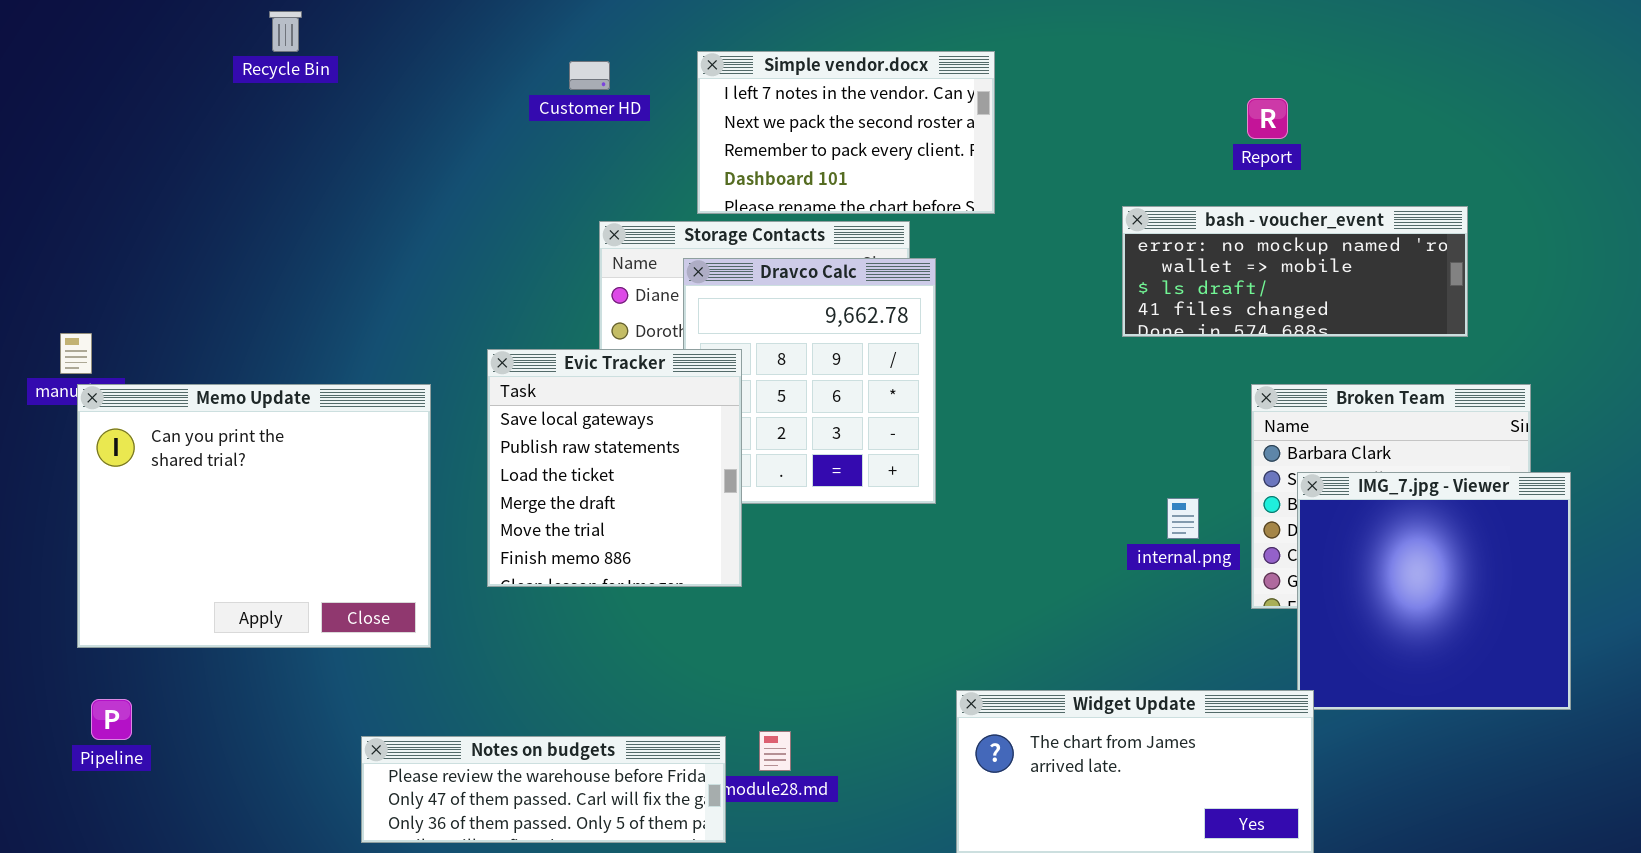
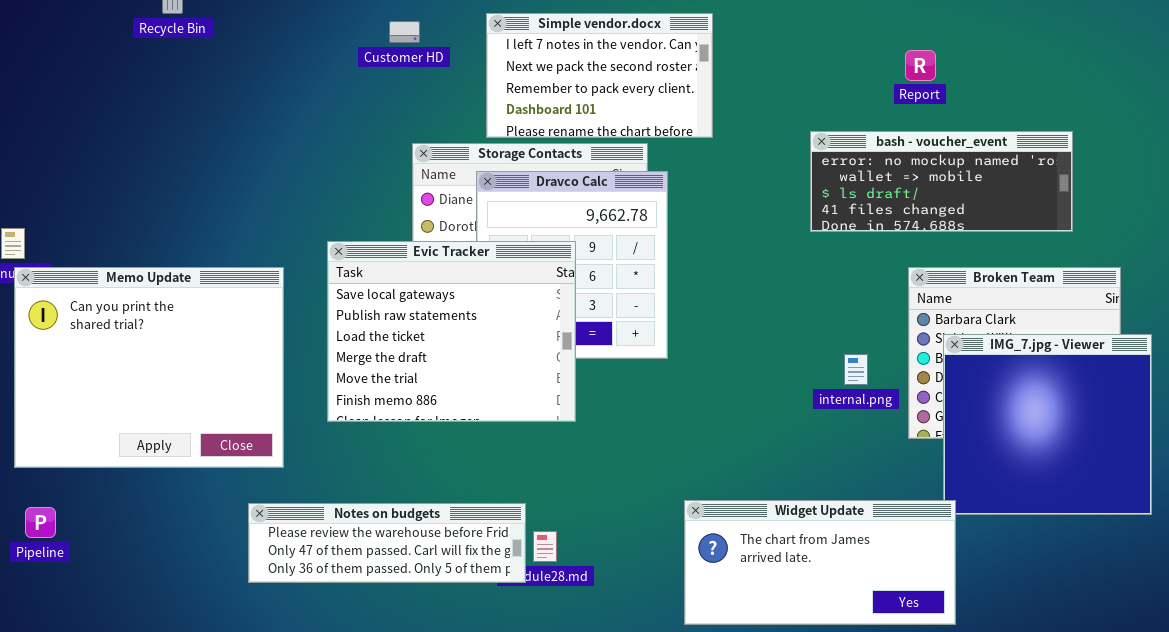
Evic Tracker: [487,349,742,587] -> [327,241,576,422], resized
Notes on budgets: [361,736,726,843] -> [248,503,526,583], moved

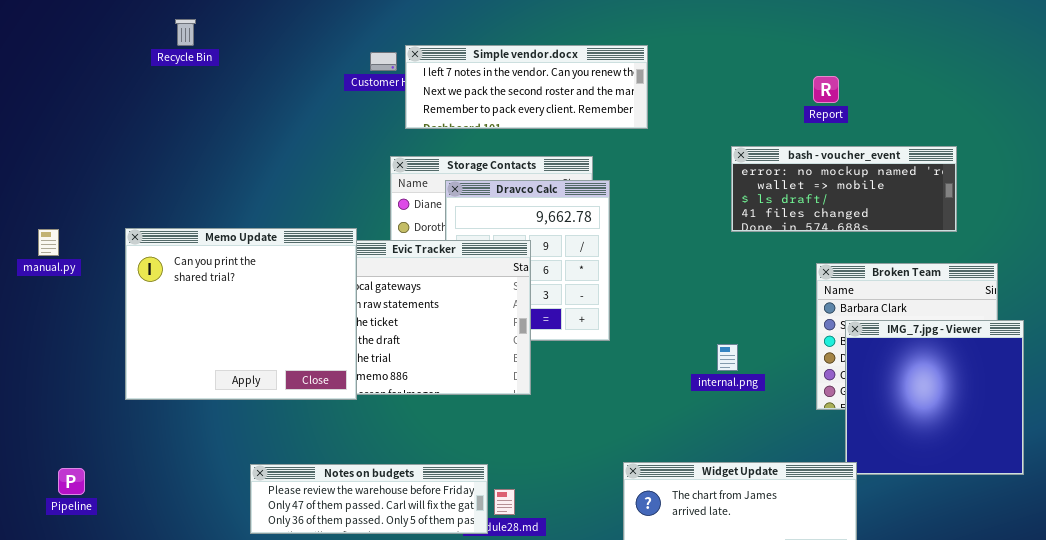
Simple vendor.docx: [486,13,713,138] -> [405,45,648,129], resized
Memo Update: [14,267,284,468] -> [125,228,357,400], moved
internal.png: [844,354,868,385] -> [717,344,738,371], moved

